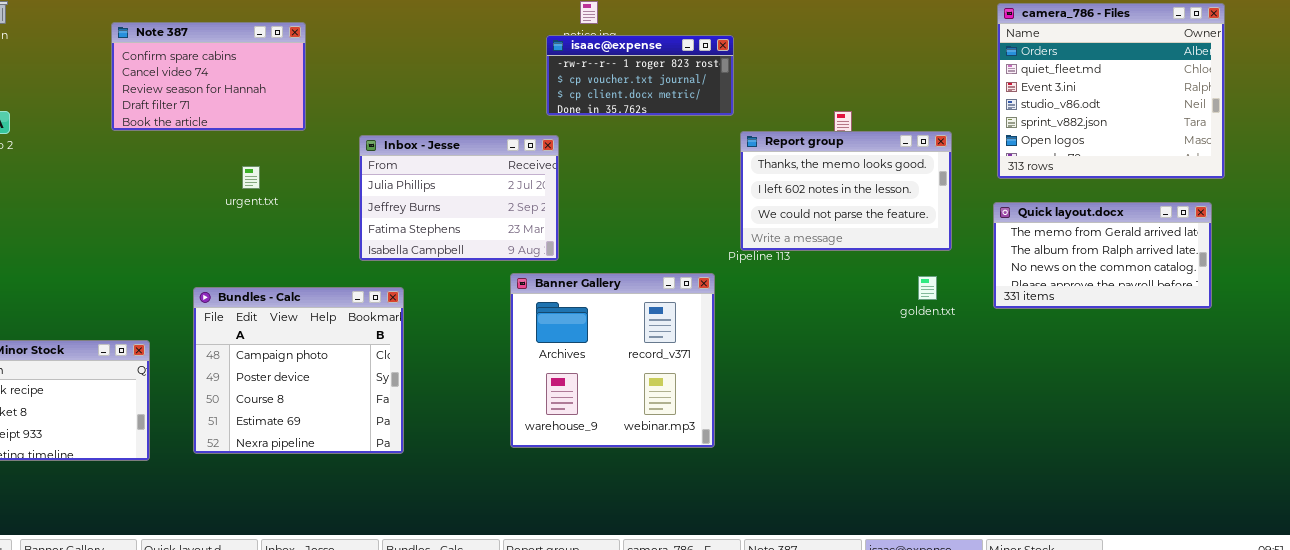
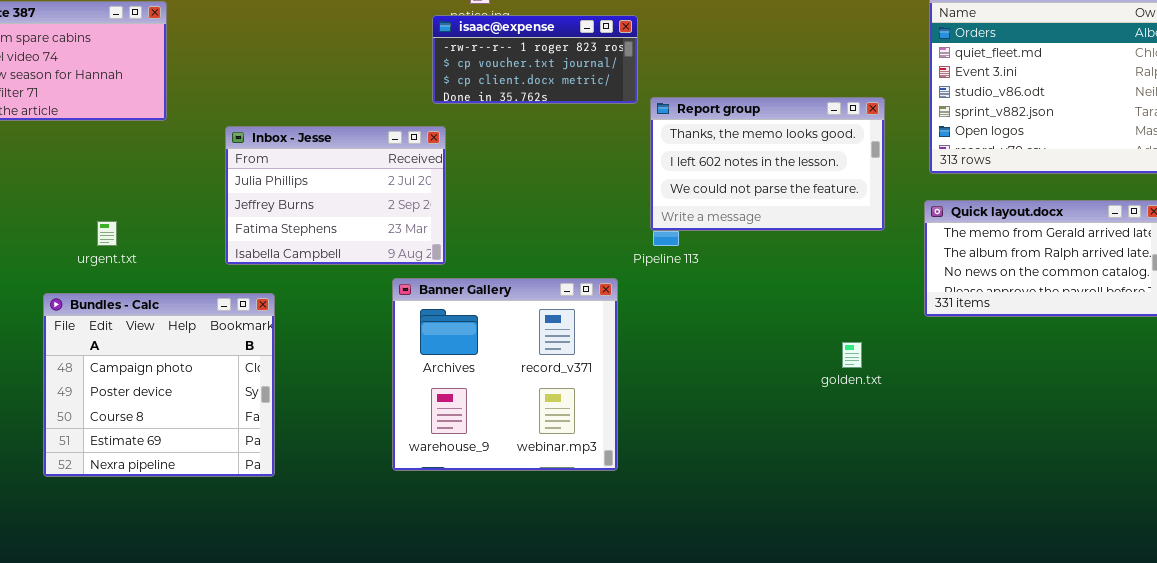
Report group: [740,131,952,251] -> [650,97,885,231], moved
urgent.txt: [242,166,260,189] -> [97,221,117,246], moved
golden.txt: [918,276,937,300] -> [842,342,862,368], moved

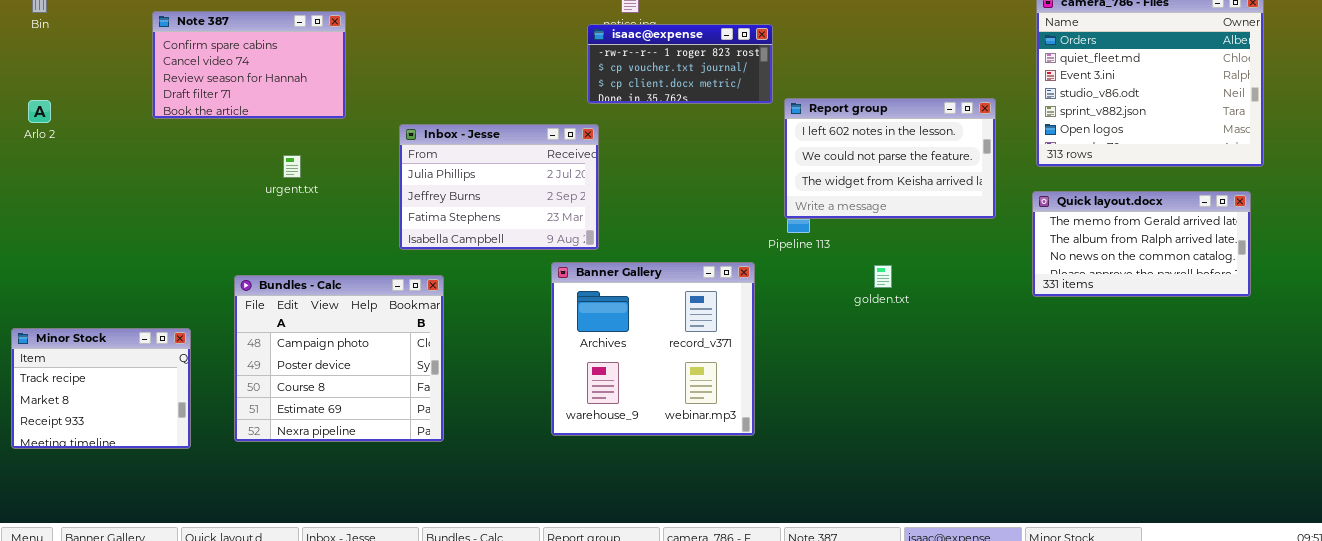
Report group: [650,97,885,231] -> [784,98,996,219], scrolled down 1 row
urgent.txt: [97,221,117,246] -> [283,155,301,178], moved
golden.txt: [842,342,862,368] -> [874,265,892,288], moved

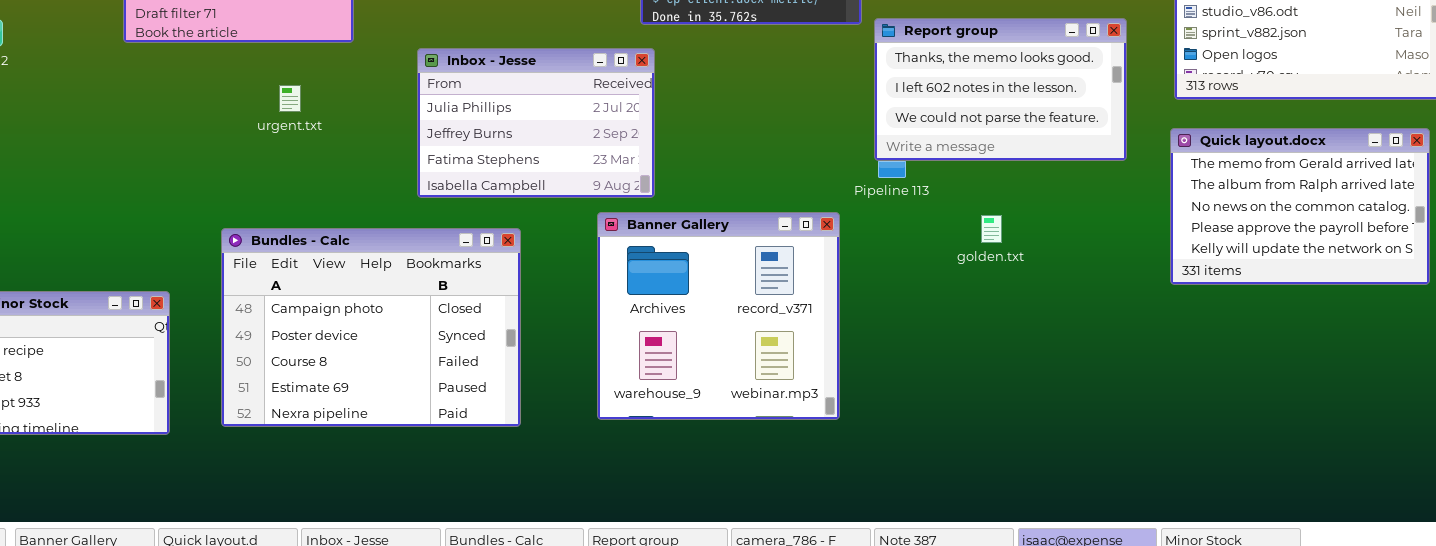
Report group: [784,98,996,219] -> [874,18,1127,161], scrolled up 1 row
Quick layout.docx: [1032,191,1251,297] -> [1170,128,1430,285], resized
Bundles - Calc: [234,275,444,442] -> [221,228,521,427], resized

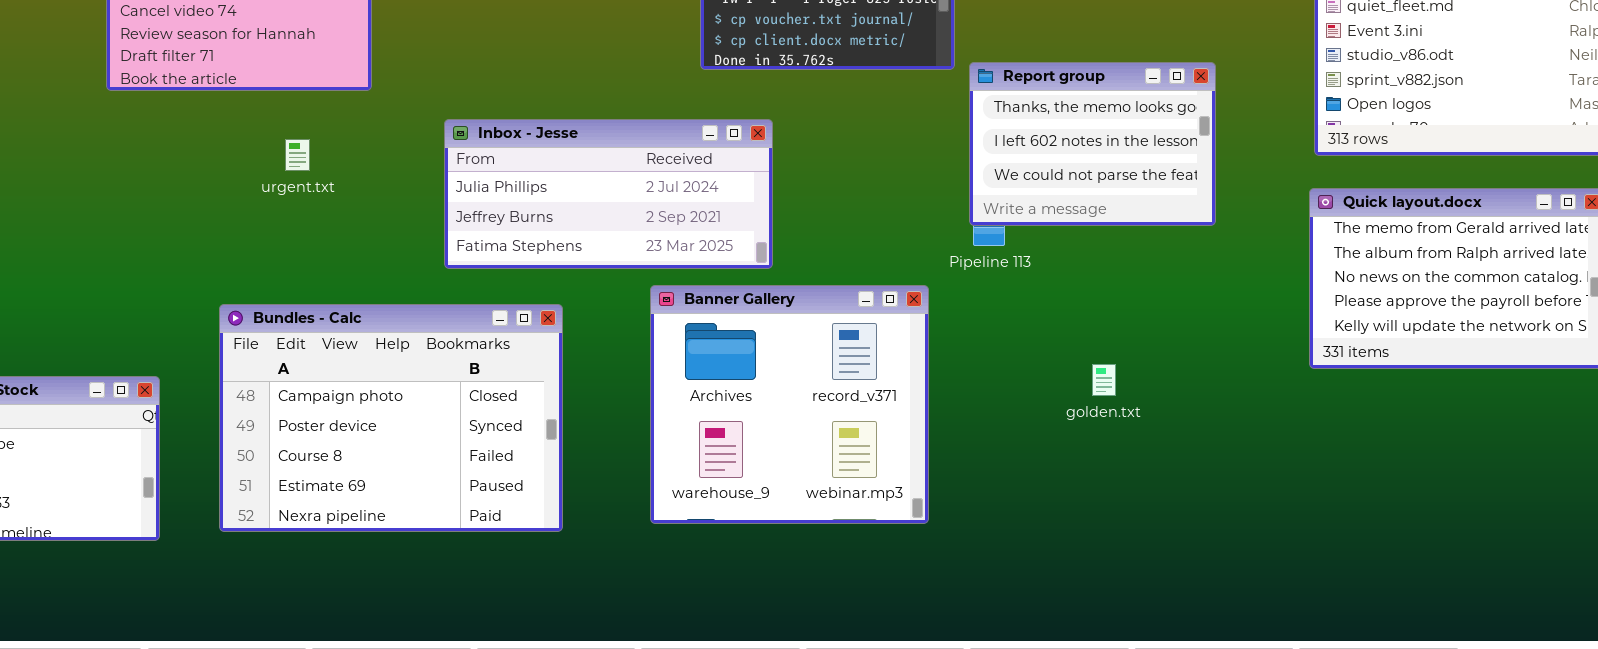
Report group: [874,18,1127,161] -> [969,62,1216,226], resized
Inbox - Jesse: [417,48,655,198] -> [444,119,773,269], resized
golden.txt: [981,215,1002,243] -> [1092,364,1116,396], moved

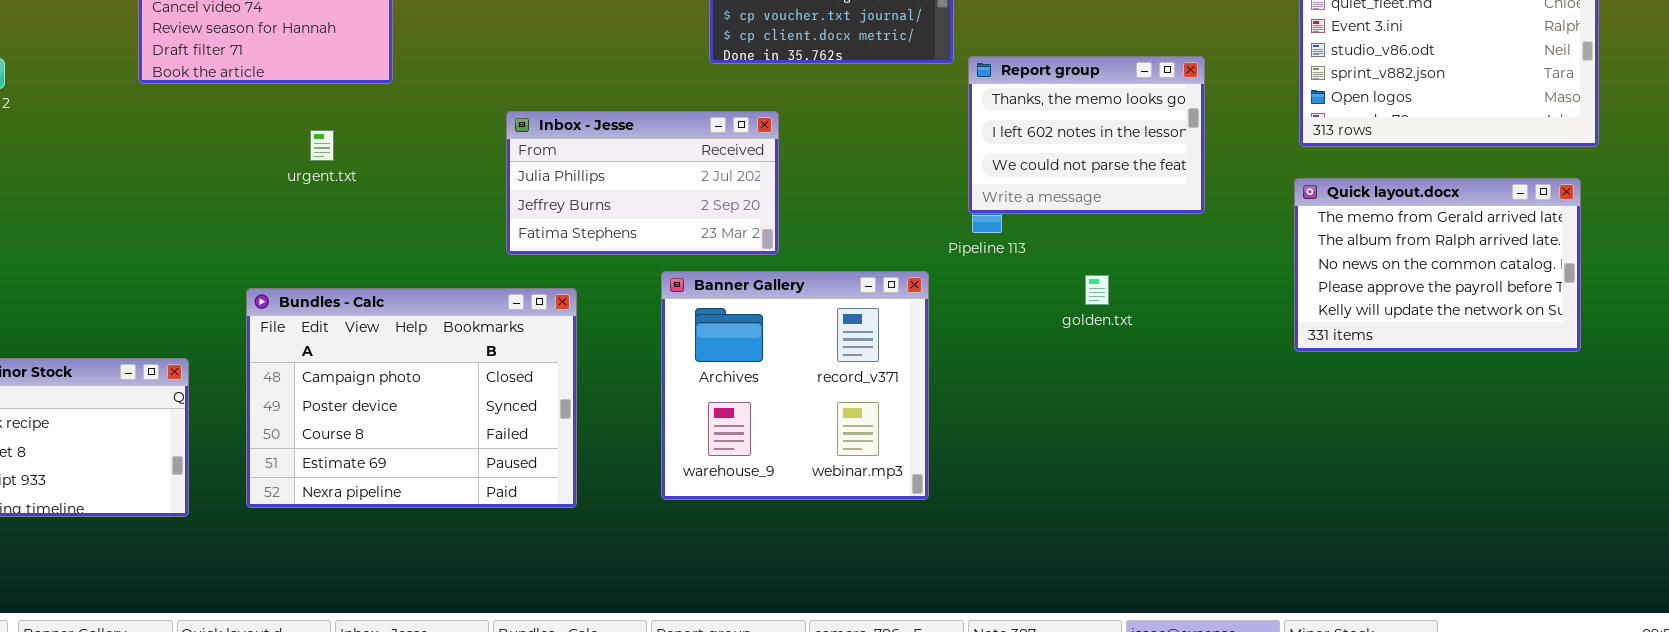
Inbox - Jesse: [444,119,773,269] -> [506,111,779,255], resized
golden.txt: [1092,364,1116,396] -> [1085,275,1109,305], moved

